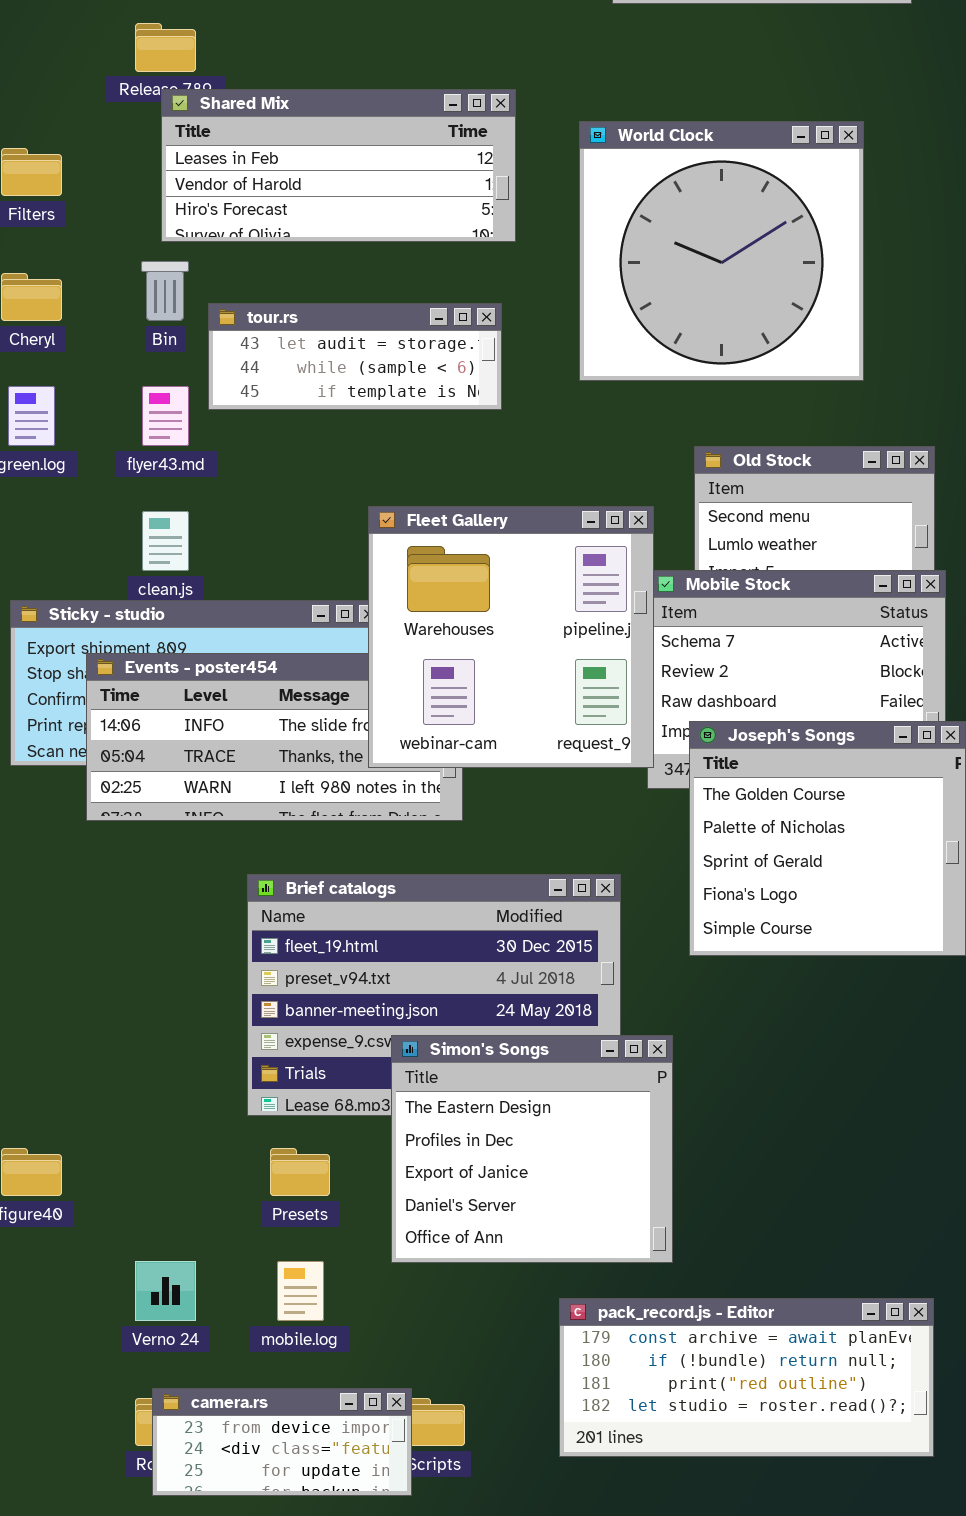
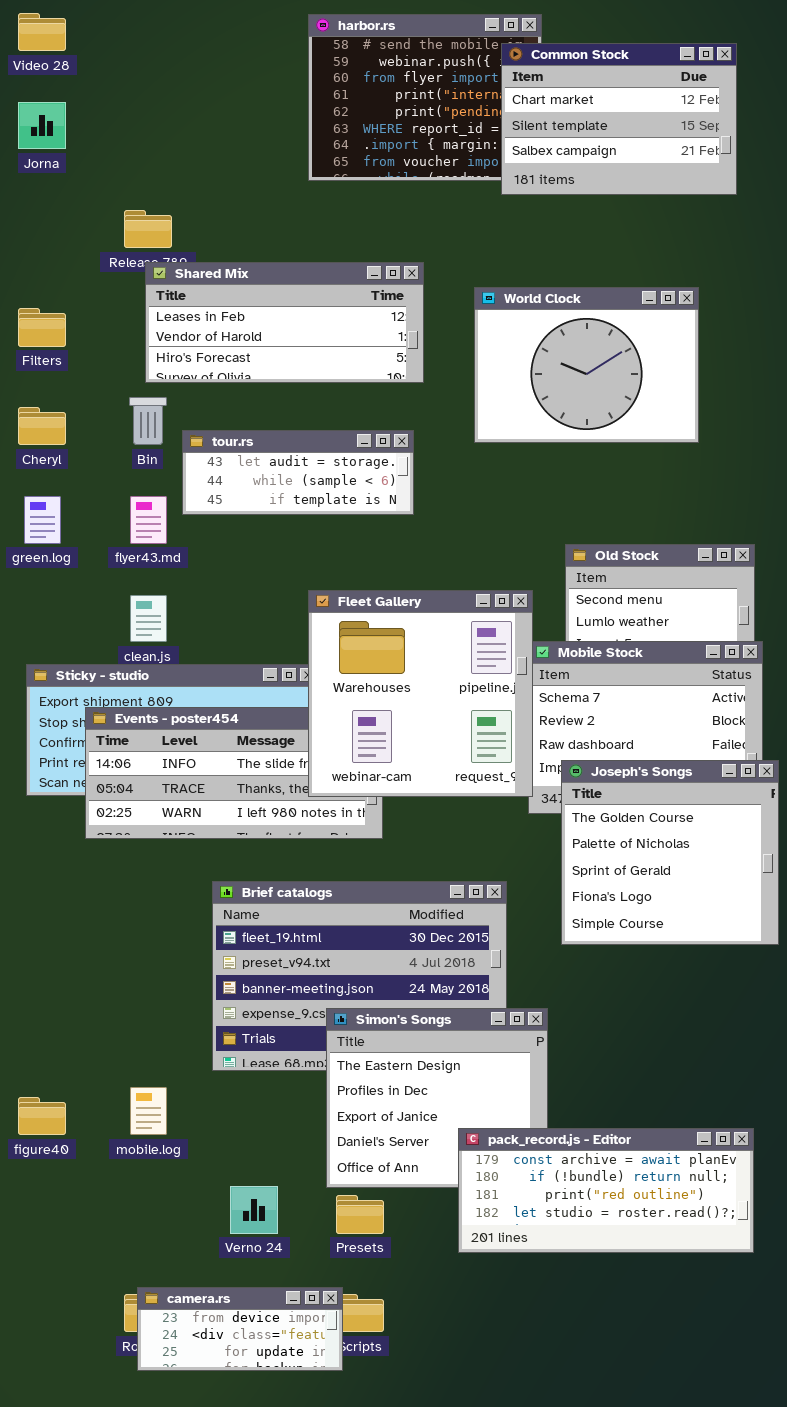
World Clock: [579,121,864,381] -> [474,287,699,443], resized
Presets: [270,1148,330,1196] -> [336,1195,384,1234], moved
Verno 24: [135,1261,196,1321] -> [230,1186,278,1234], moved
mobile.log: [277,1261,324,1321] -> [130,1087,167,1135], moved
pack_record.js - Editor: [559,1298,934,1457] -> [458,1128,754,1253], moved

